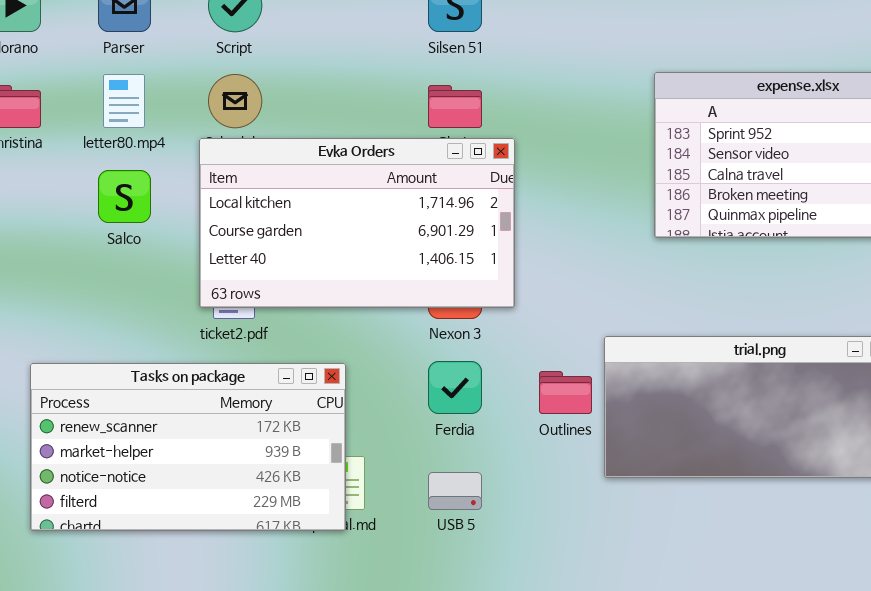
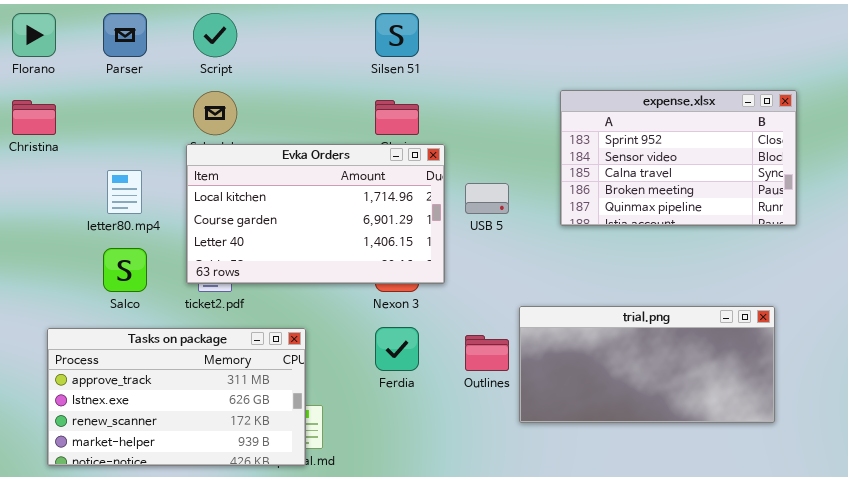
letter80.mp4: [103,74,145,128] -> [107,170,142,214], moved
Salco: [98,170,151,223] -> [103,248,147,292], moved
Tasks on package: [30,363,346,531] -> [47,328,306,466], scrolled up 2 rows
USB 5: [428,472,482,510] -> [465,183,509,214], moved

